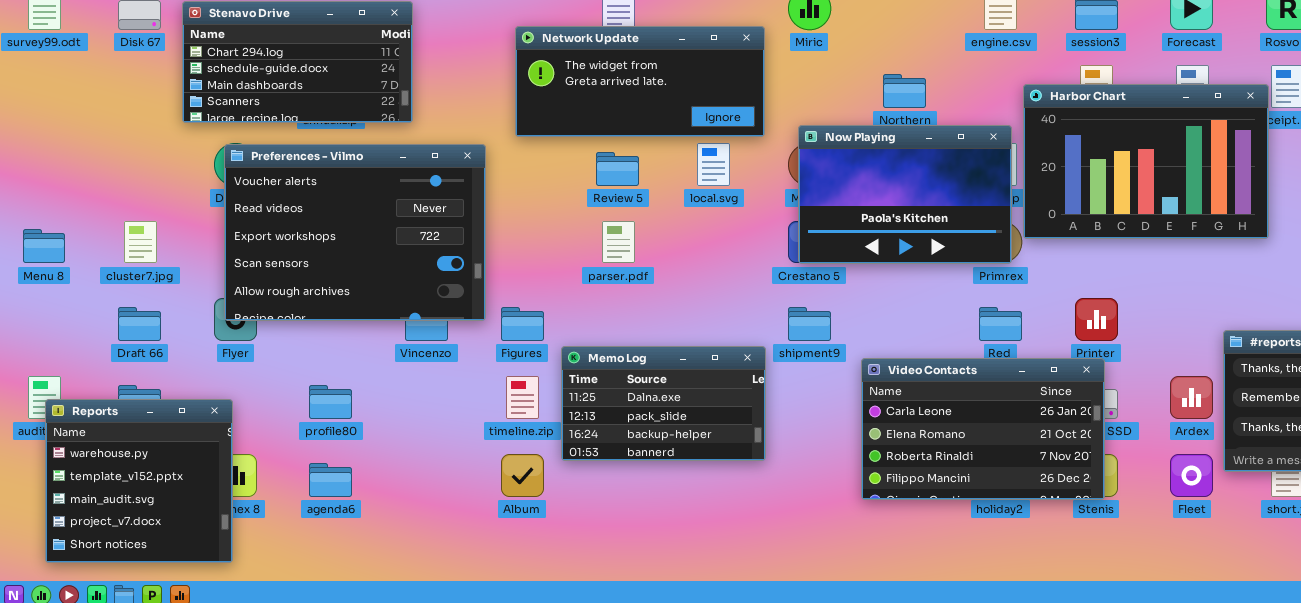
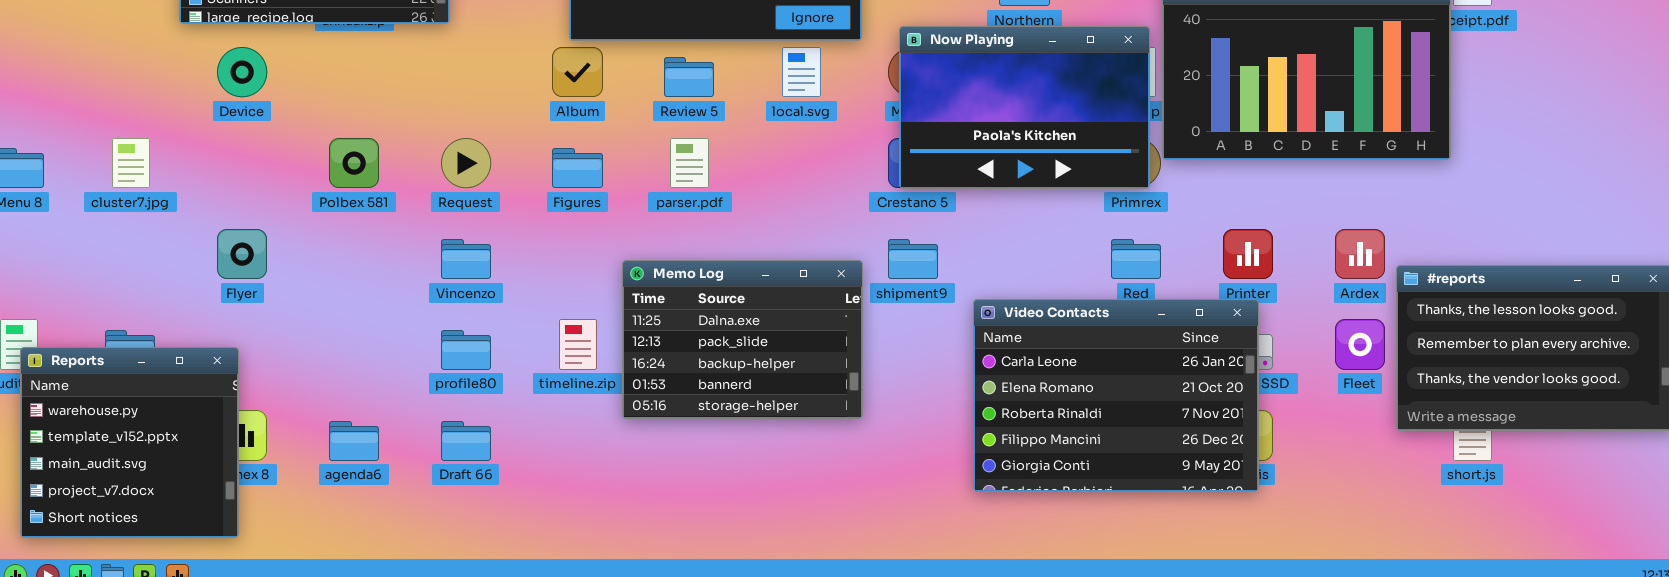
Preferences - Vilmo: [224,144,486,321] -> none, closed
Draft 66: [118,307,161,341] -> [441,421,491,461], moved
Figures: [501,307,544,341] -> [552,148,603,188], moved
Memo Log: [561,346,766,461] -> [622,260,863,419], resized
Video Contacts: [861,358,1105,500] -> [973,299,1259,492], resized
Ardex: [1170,376,1213,419] -> [1335,229,1385,279], moved
profile80: [309,385,352,419] -> [441,330,491,370], moved
Album: [501,454,544,497] -> [552,47,603,97], moved
Fleet: [1170,454,1213,497] -> [1335,319,1385,370], moved

